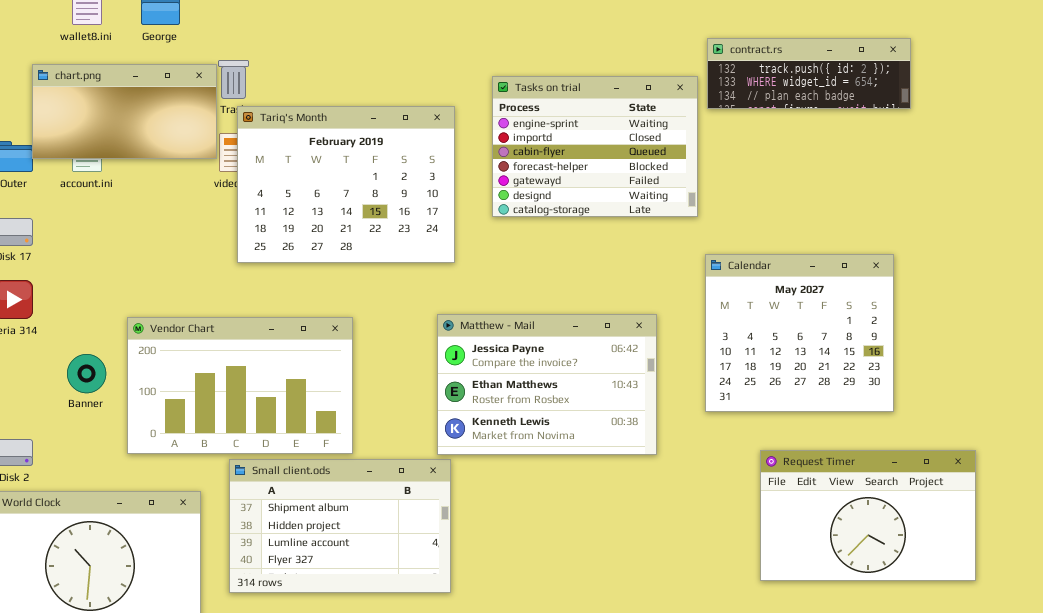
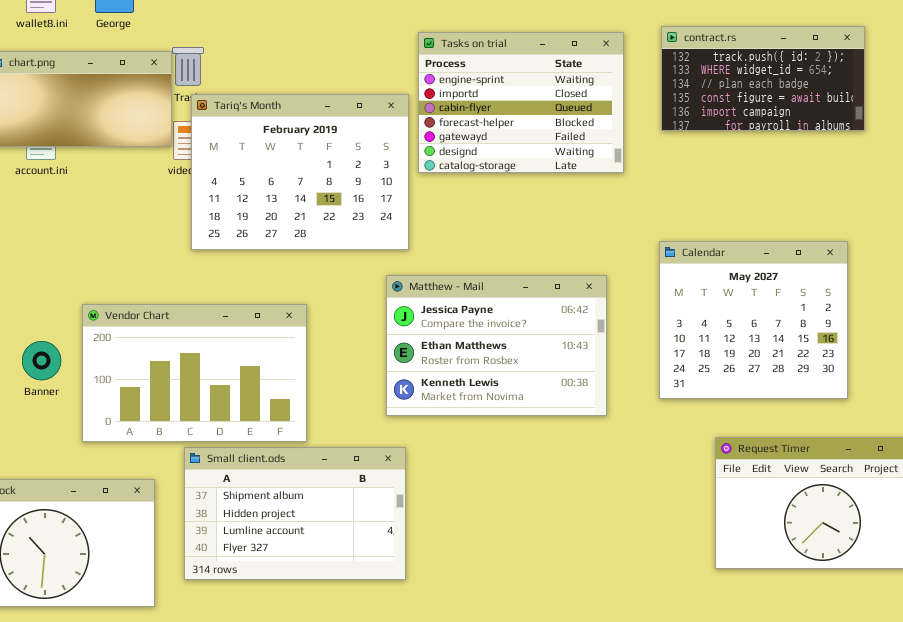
contract.rs: [707,38,911,109] -> [661,26,865,131], resized
Tasks on trial: [492,76,698,217] -> [418,32,624,173], moved
Matthew - Mail: [437,314,657,455] -> [386,275,607,416], moved

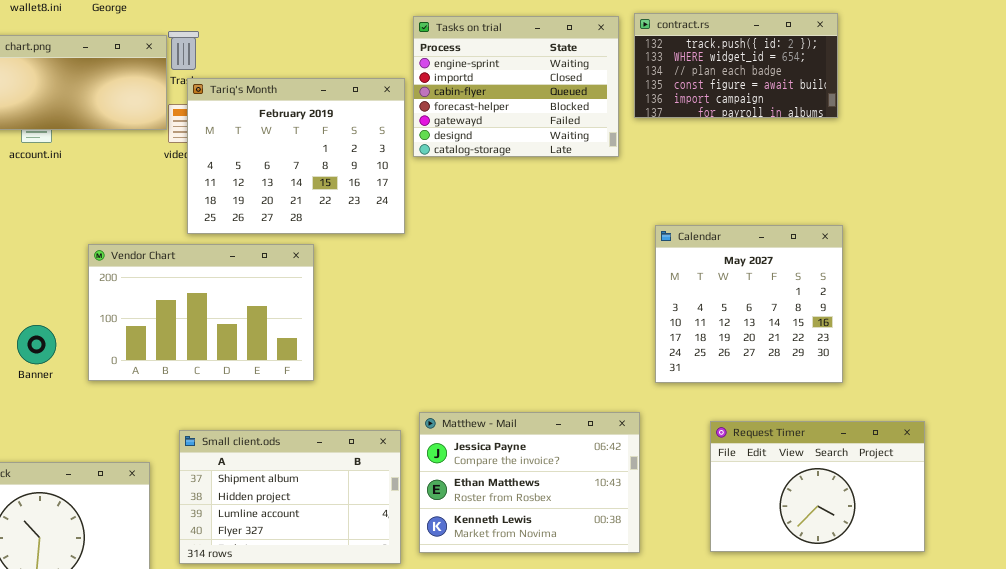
contract.rs: [661,26,865,131] -> [634,13,838,118], moved
Matthew - Mail: [386,275,607,416] -> [419,412,640,553], moved
Vendor Chart: [82,304,307,442] -> [88,244,314,381], moved

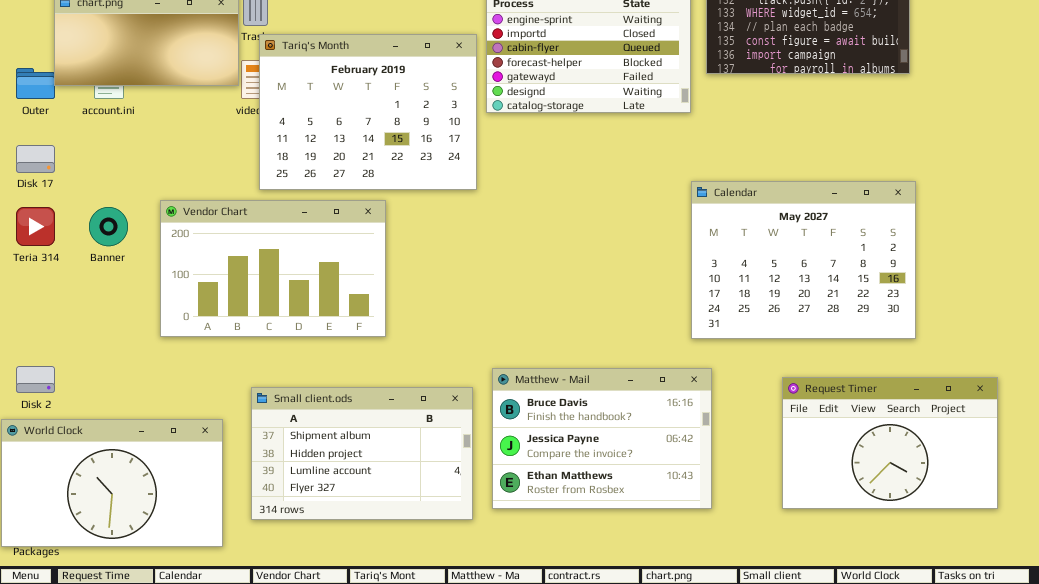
Calendar: [655,225,843,383] -> [691,181,916,339], resized
Banner: [17,325,56,364] -> [89,207,128,246], moved
Matthew - Mail: [419,412,640,553] -> [492,368,712,509], scrolled up 1 row

